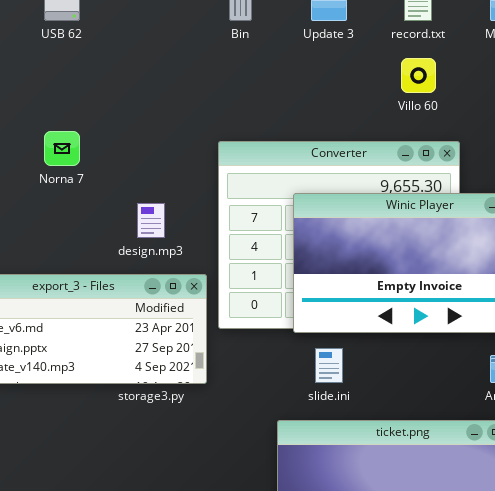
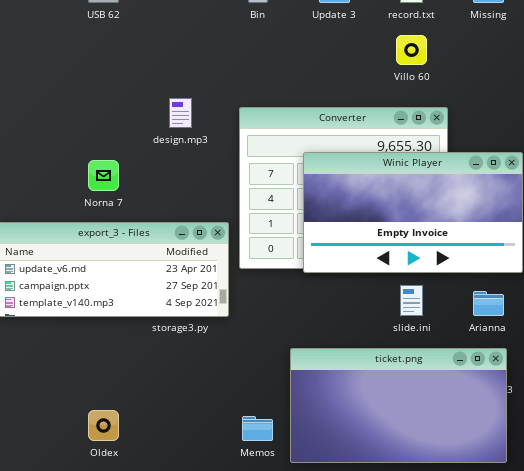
Norna 7: [44,131,80,166] -> [88,160,119,191], moved
design.mp3: [137,203,165,238] -> [169,98,192,128], moved
slide.ini: [315,348,343,383] -> [400,285,423,316], moved

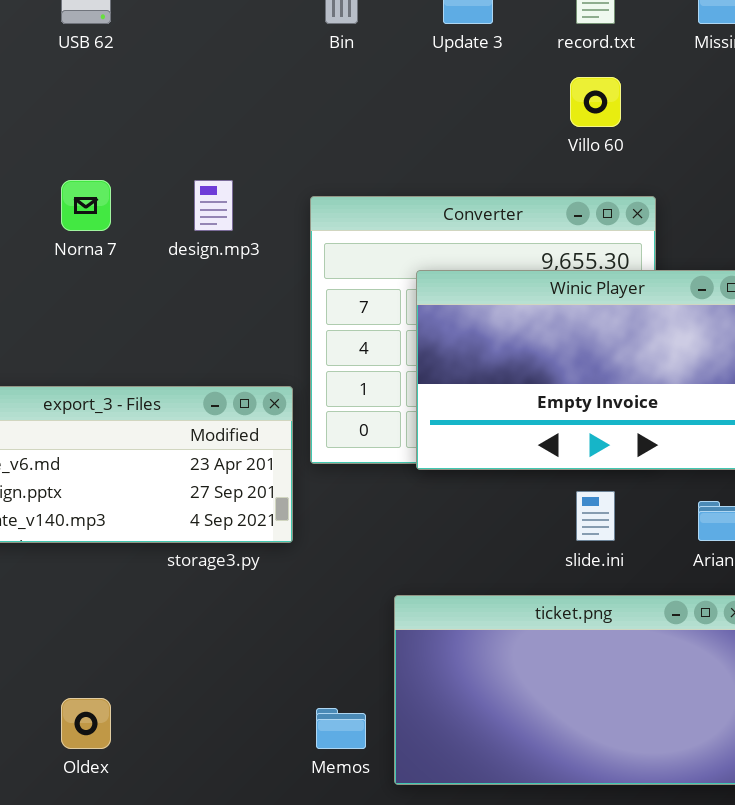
Norna 7: [88,160,119,191] -> [61,180,111,231], moved

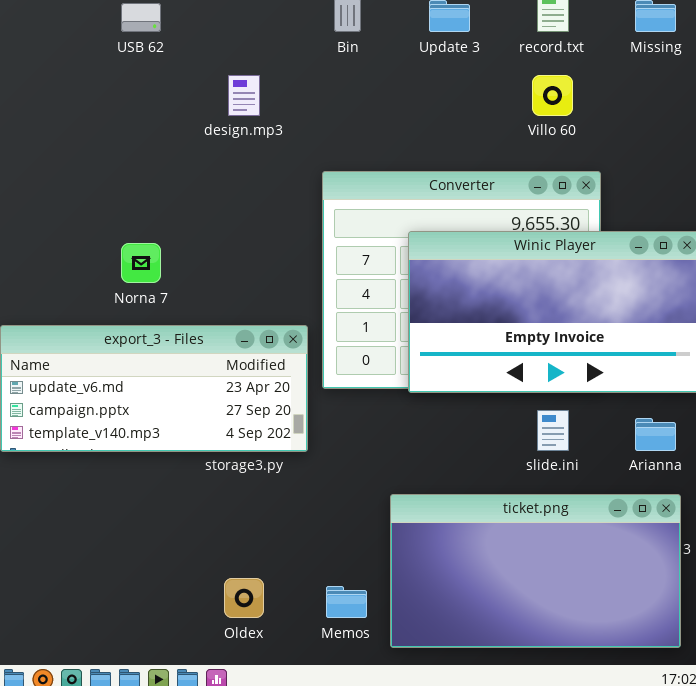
Norna 7: [61,180,111,231] -> [121,243,161,283], moved
design.mp3: [194,180,233,231] -> [228,75,260,116], moved
Oldex: [61,698,111,749] -> [224,578,264,618], moved

